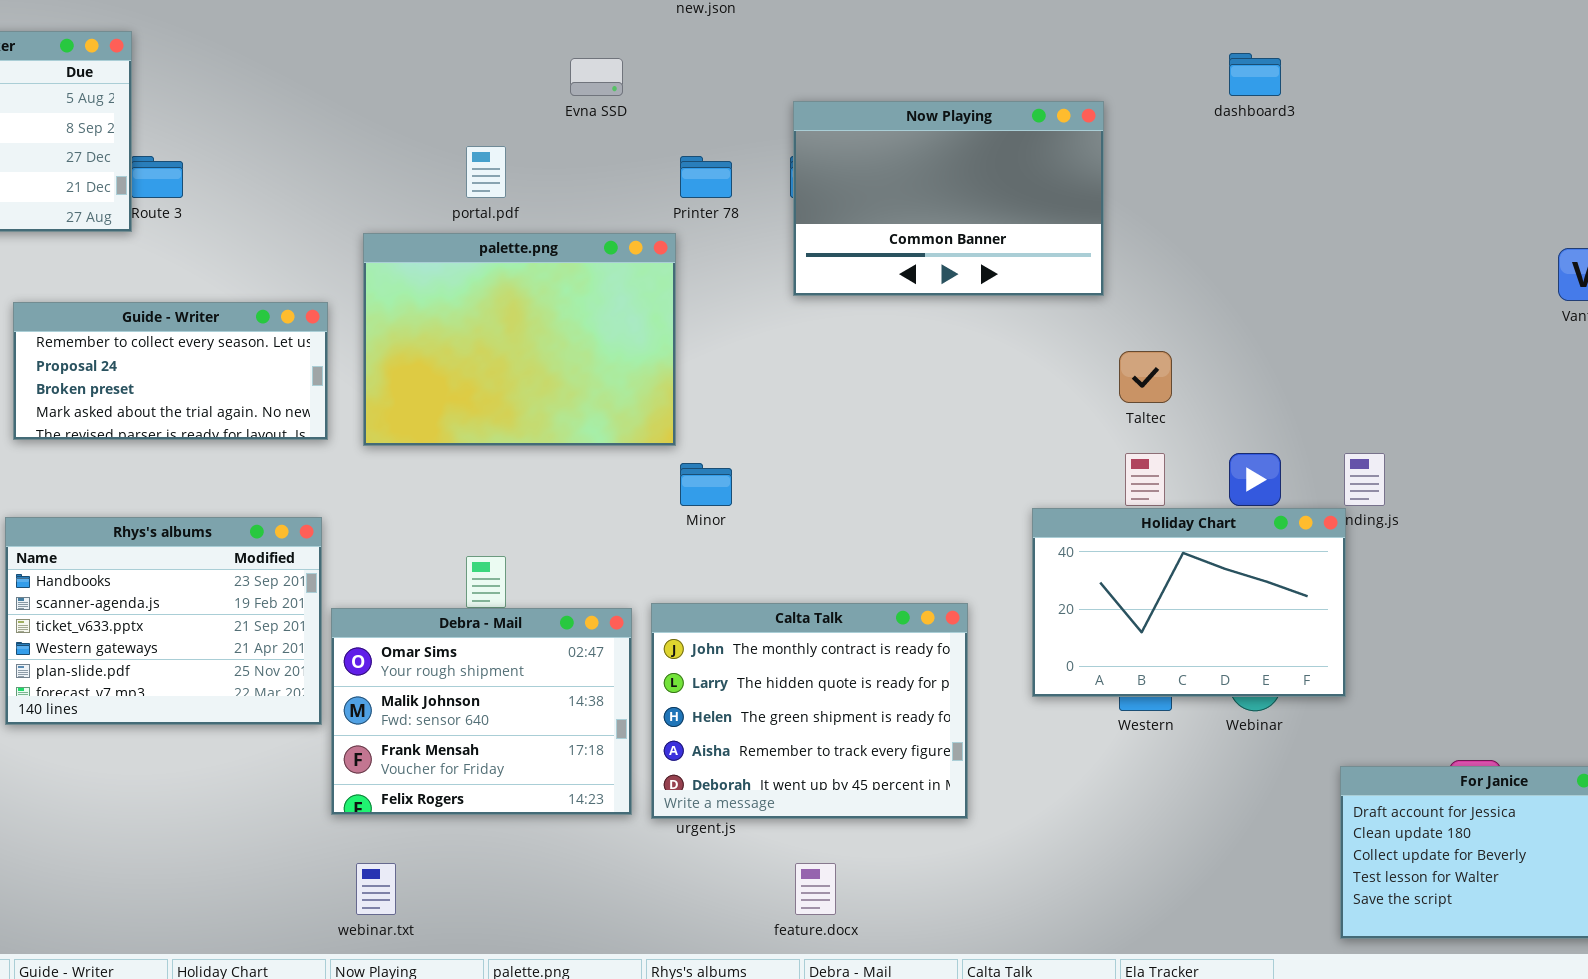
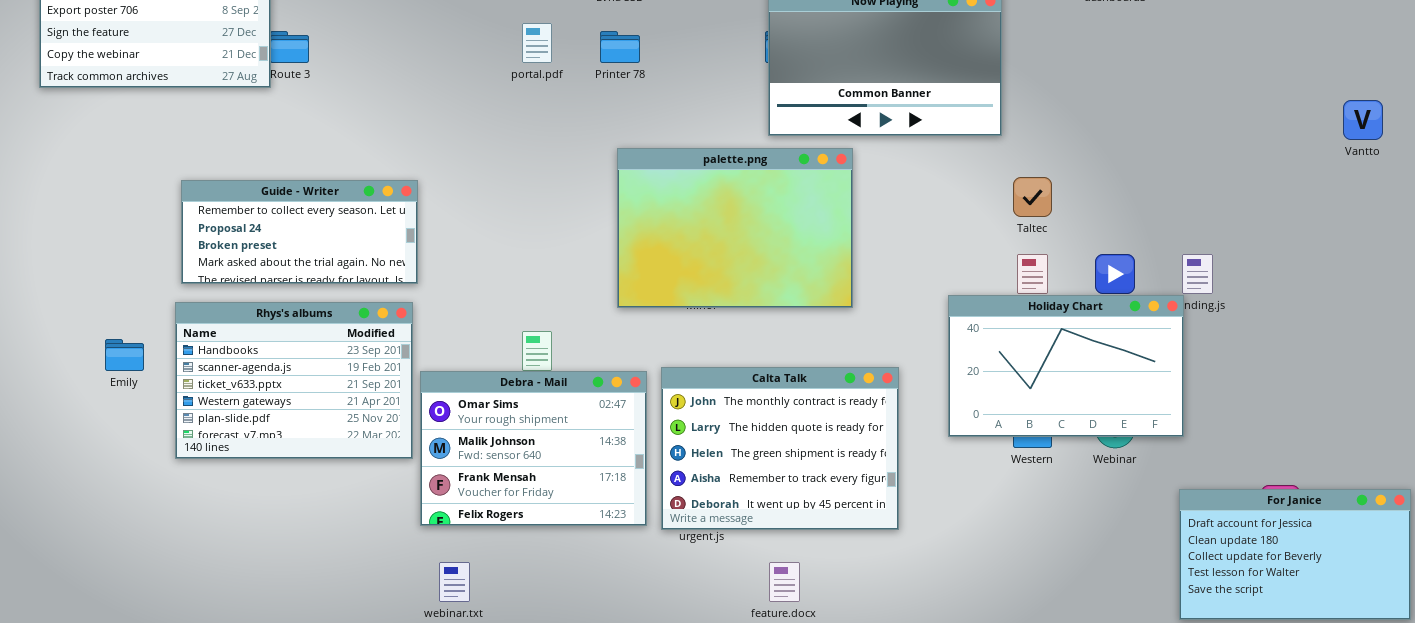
Printer 78: [680,156,732,198] -> [600,31,640,63], moved
palette.png: [363,233,676,446] -> [617,148,853,308], moved
Guide - Writer: [13,302,328,440] -> [181,180,418,284], moved

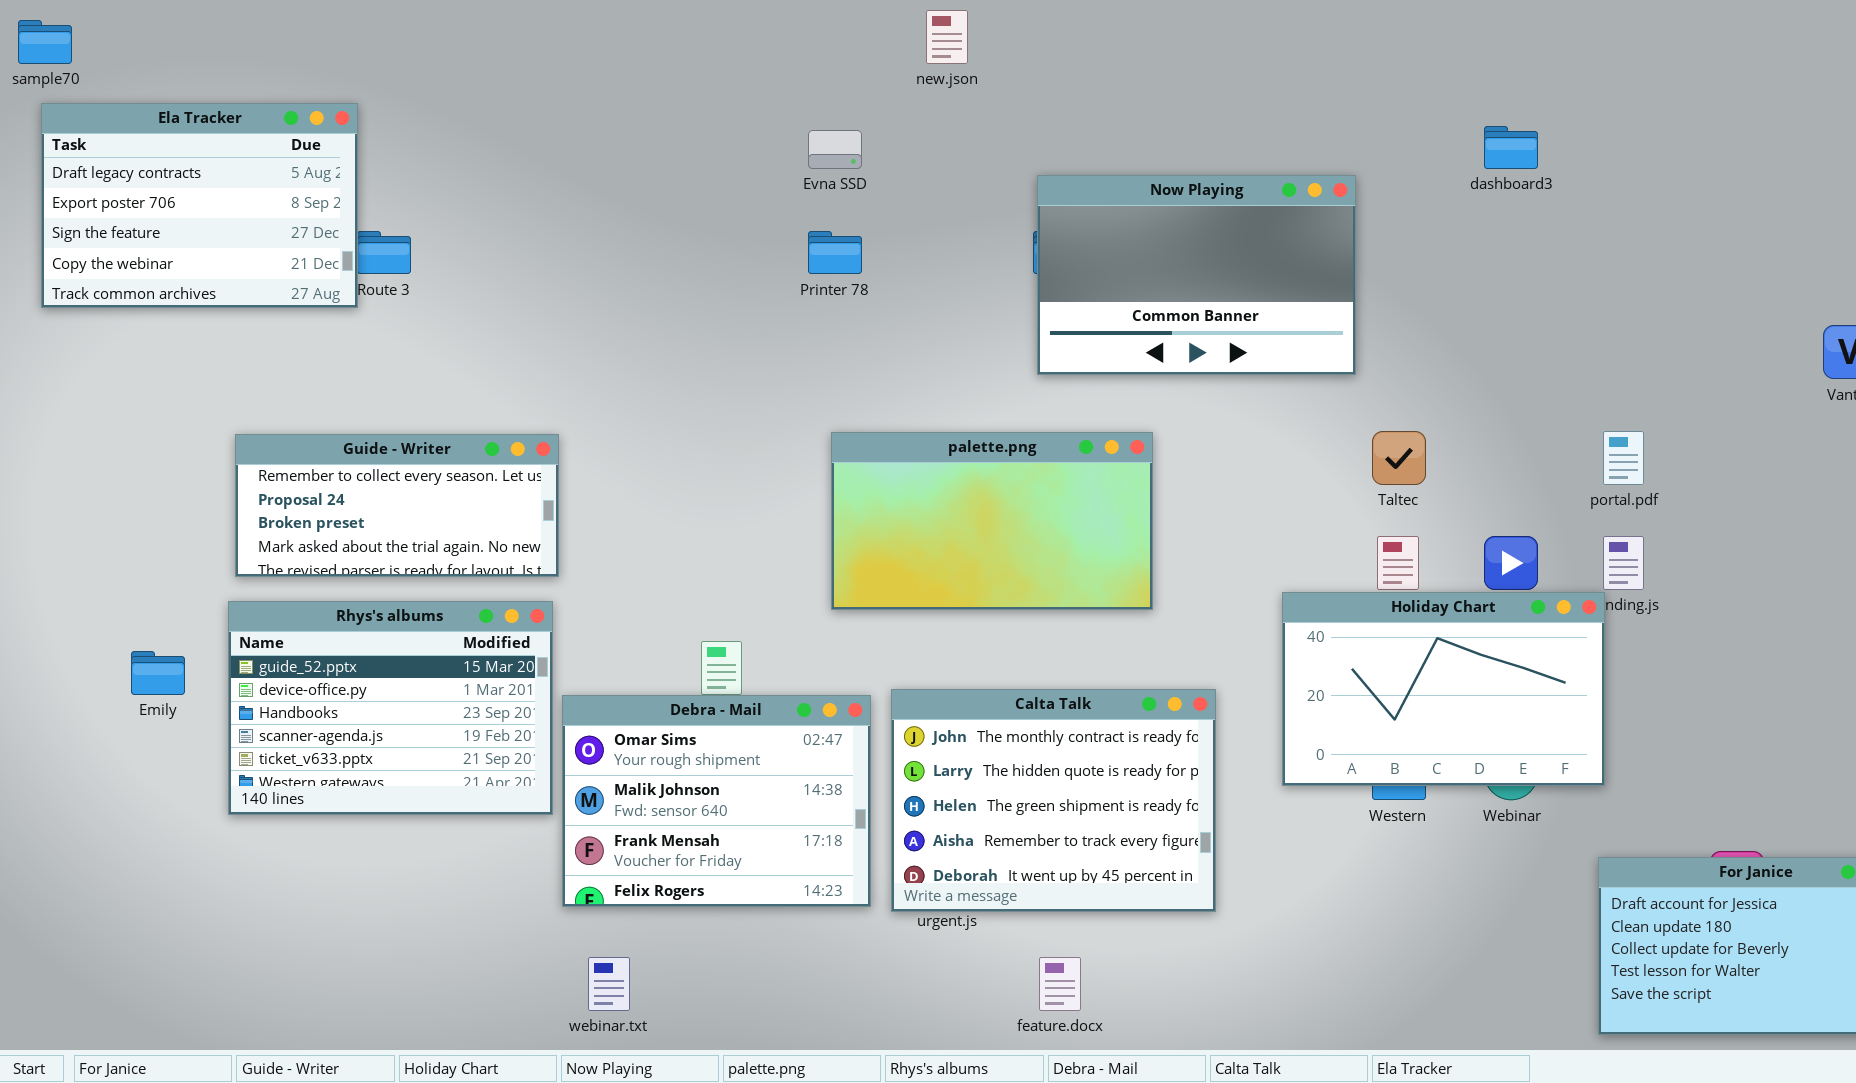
portal.pdf: [522,23,552,63] -> [1603,431,1644,485], moved
palette.png: [617,148,853,308] -> [831,432,1153,610], resized
Rhys's albums: [175,302,413,459] -> [228,601,553,815], scrolled up 2 rows

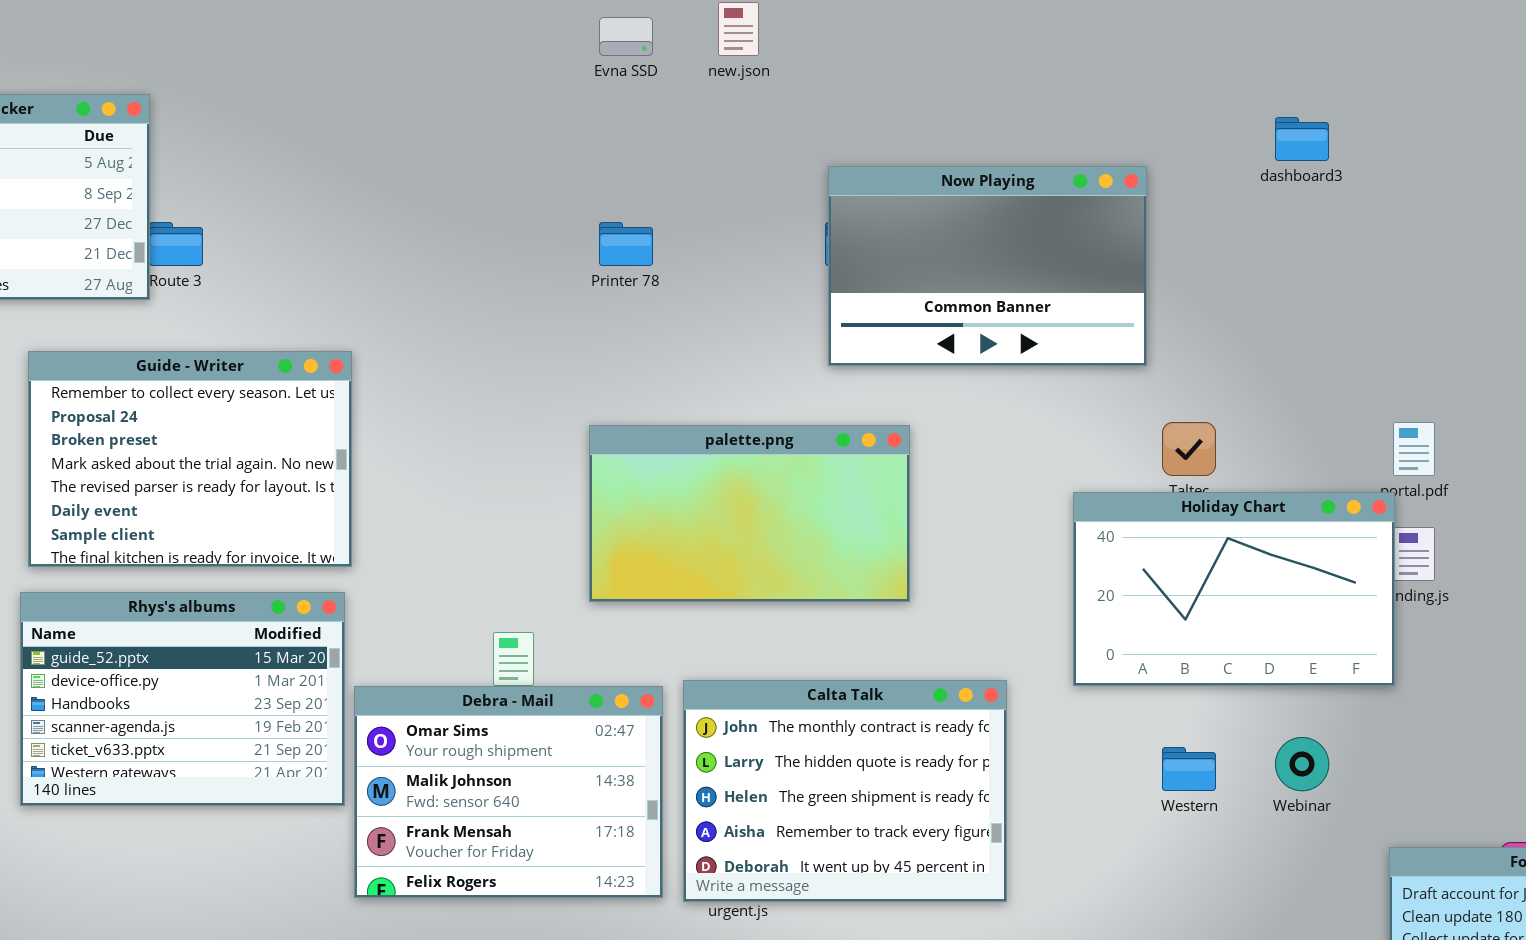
Evna SSD: [808,130,862,169] -> [599,17,653,56], moved
palette.png: [831,432,1153,610] -> [589,425,910,602], moved
Guide - Writer: [235,434,559,577] -> [28,351,352,567], resized
Holiday Chart: [1282,592,1605,786] -> [1073,492,1395,686], moved

